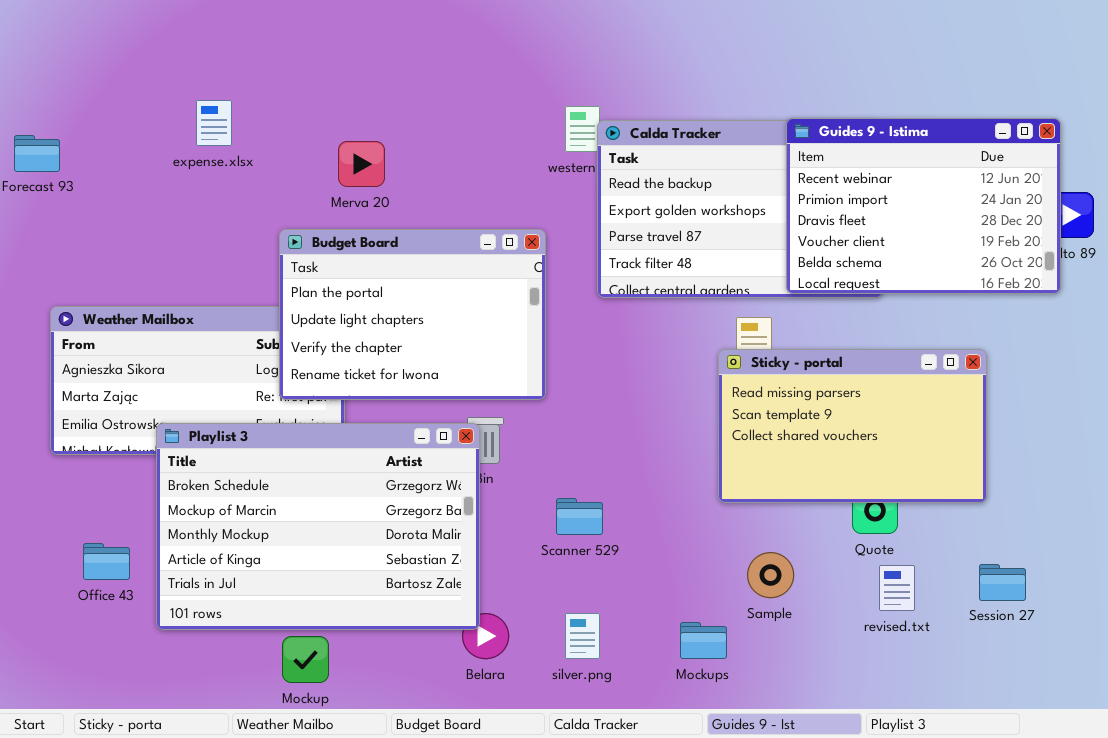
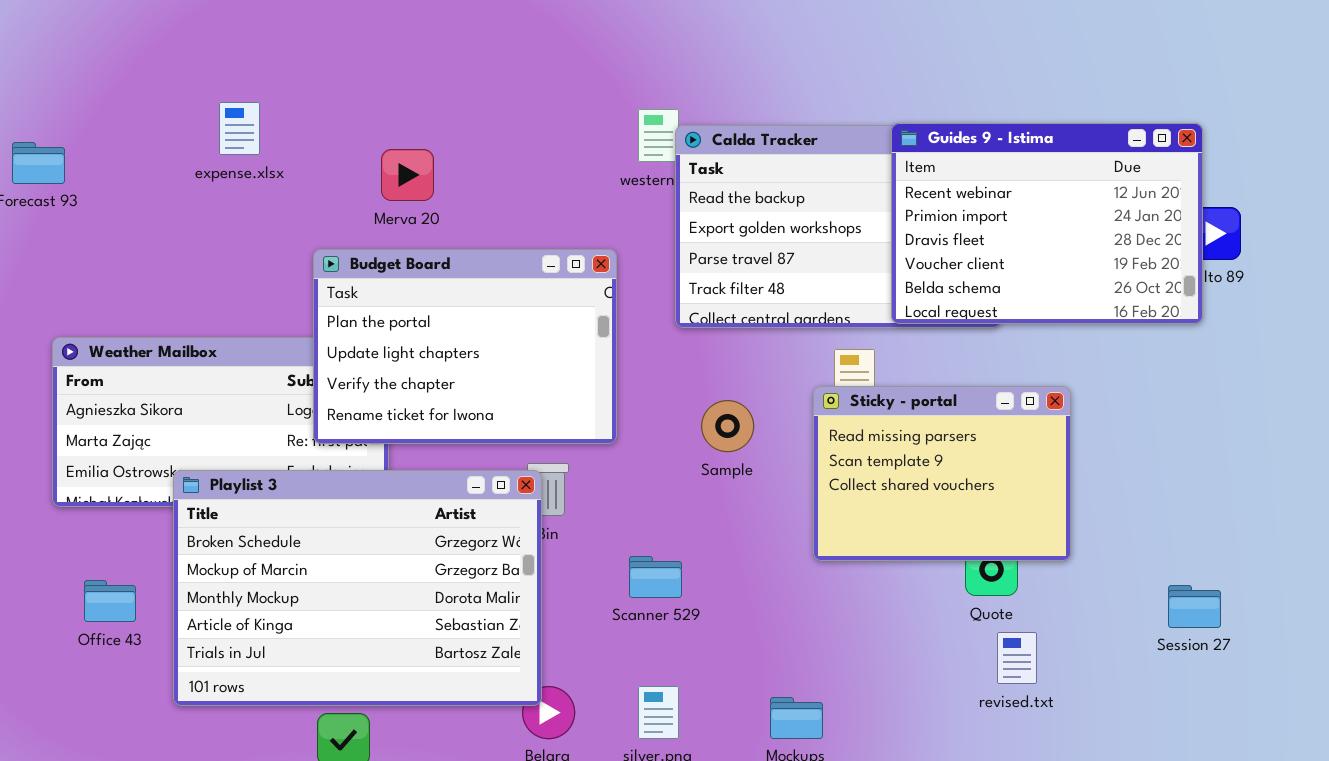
Sticky - portal: [718,349,987,503] -> [813,386,1071,561], resized
Office 43: [83,543,130,580] -> [84,580,136,622], moved
Sample: [747,552,794,598] -> [701,400,754,452], moved
Session 27: [979,564,1026,601] -> [1168,585,1221,628], moved

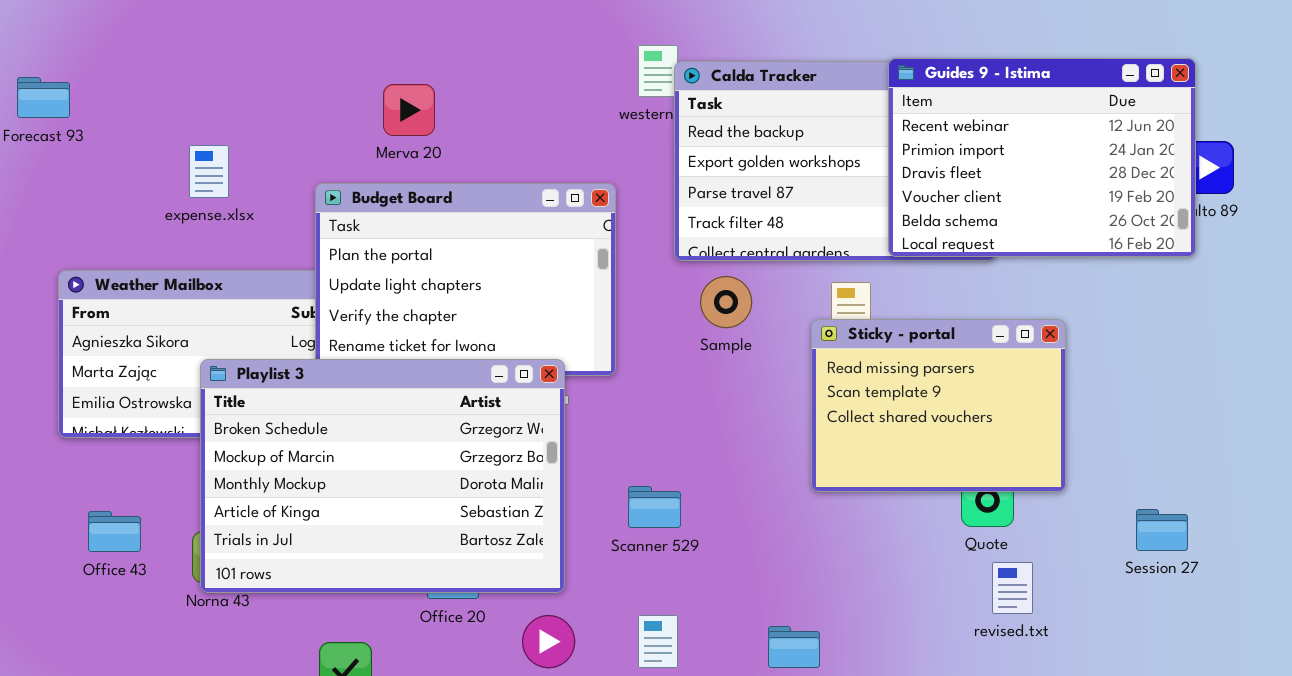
expense.xlsx: [219,102,260,155] -> [189,145,229,198], moved
Sample: [701,400,754,452] -> [700,276,752,328], moved
Playlist 3: [173,470,542,706] -> [200,359,565,593], moved
Session 27: [1168,585,1221,628] -> [1136,509,1188,551], moved

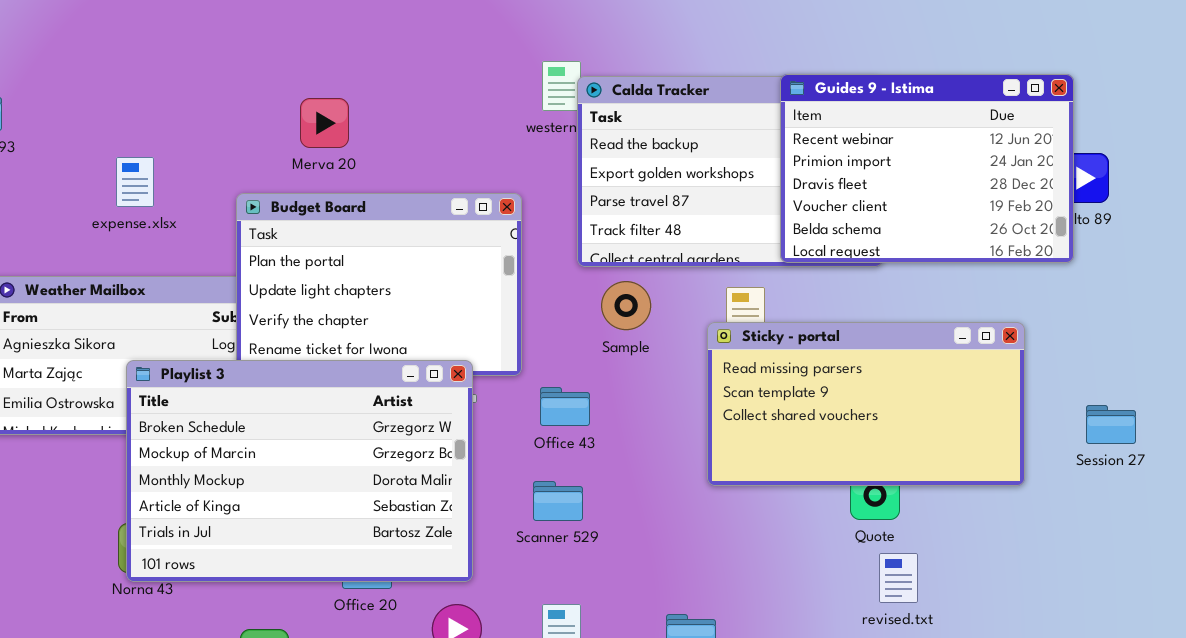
Sticky - portal: [811,319,1066,492] -> [707,322,1025,486], resized
Session 27: [1136,509,1188,551] -> [1086,405,1136,444], moved
Office 43: [88,511,141,552] -> [540,387,590,426], moved

